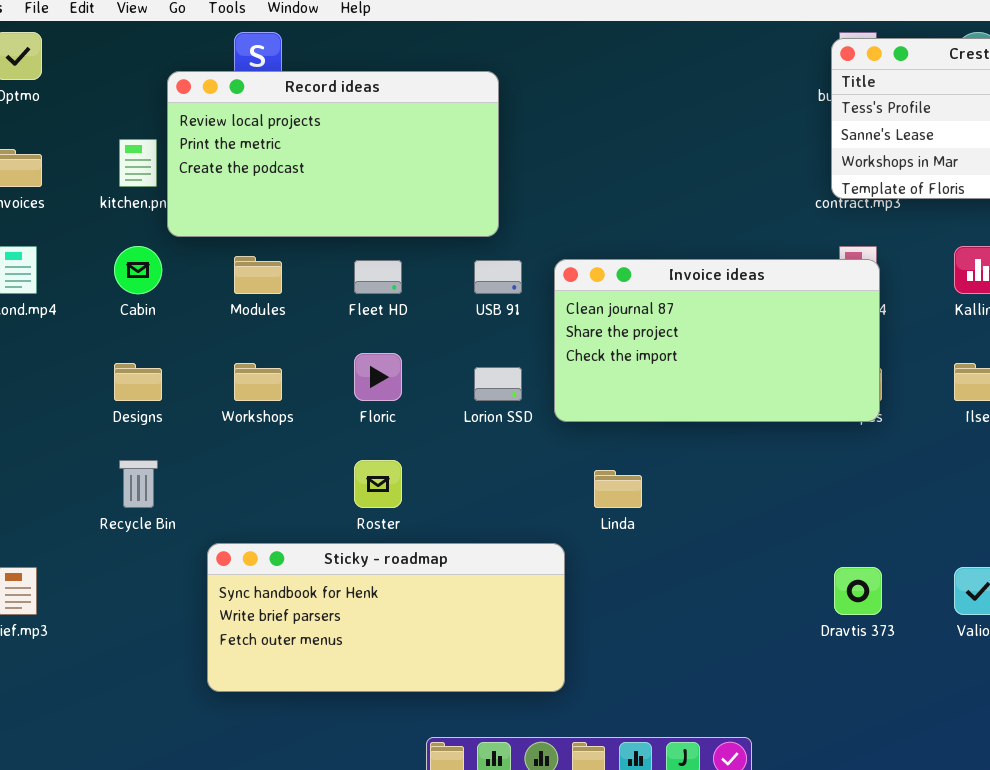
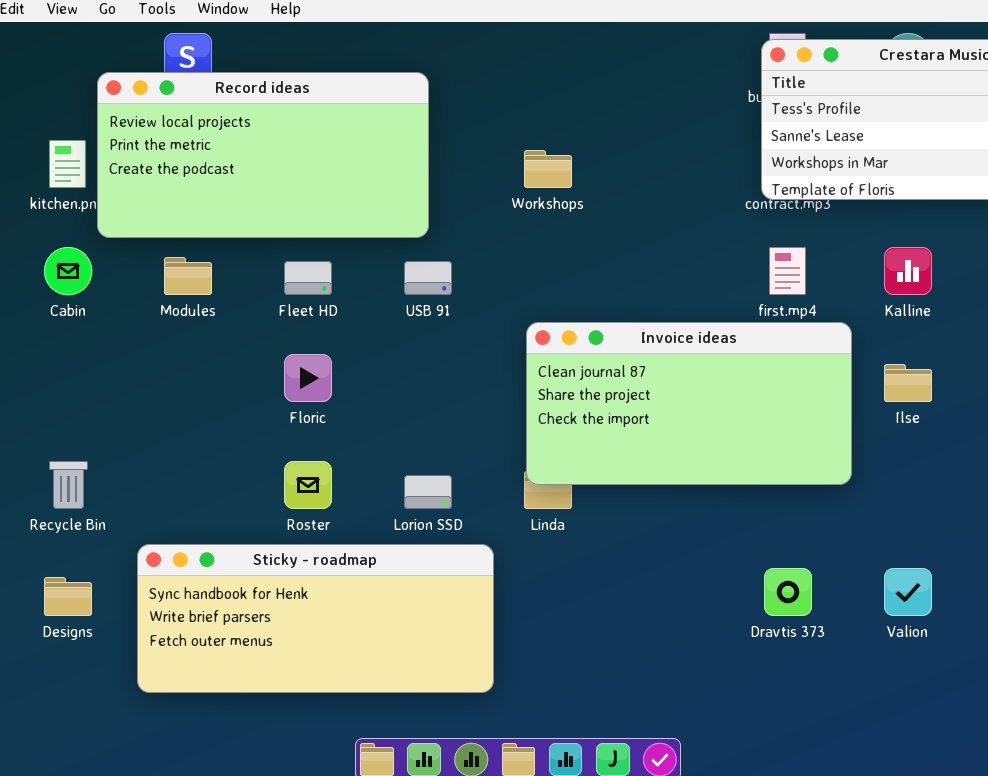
Invoice ideas: [554,259,880,422] -> [526,322,852,485], moved
Designs: [114,363,162,401] -> [44,577,92,616], moved
Workshops: [234,363,282,401] -> [524,150,572,188], moved
Lorion SSD: [474,367,522,401] -> [404,475,452,509], moved

